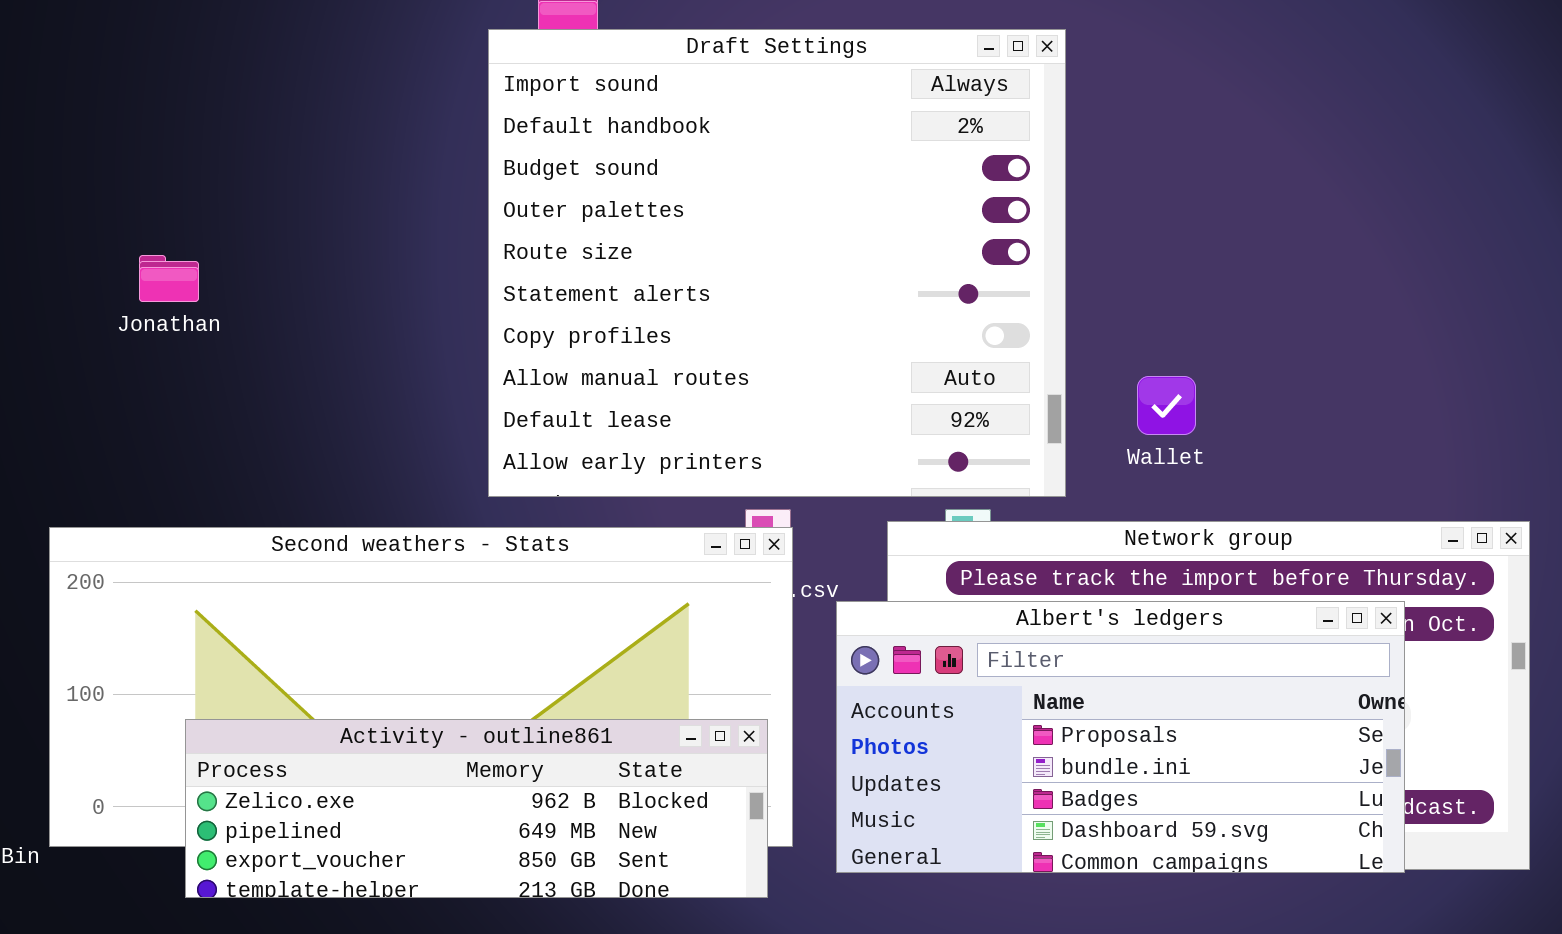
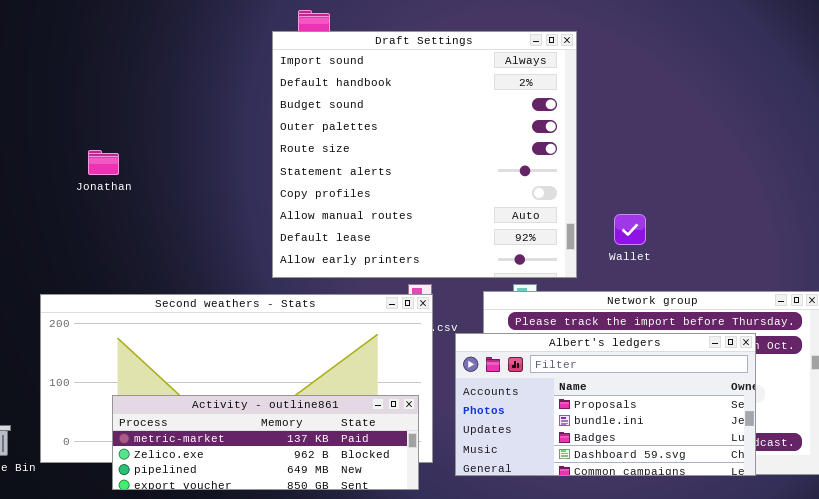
Activity - outline861: [185,719,768,898] -> [112,395,419,490], scrolled up 1 row

